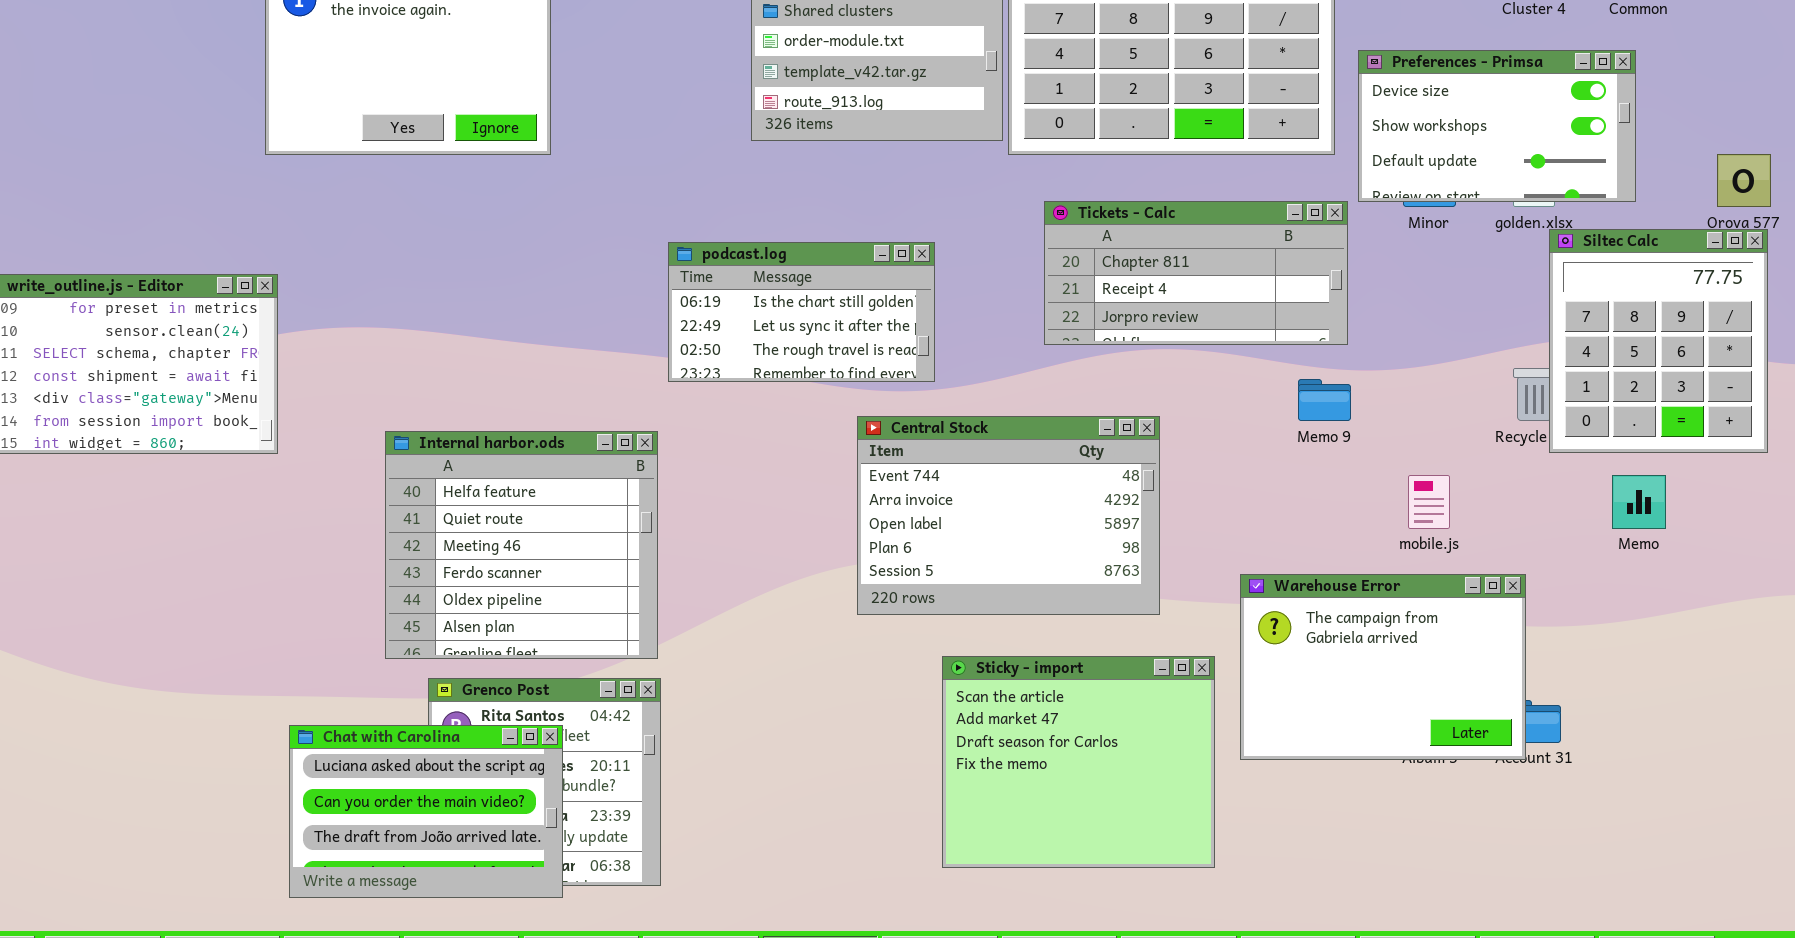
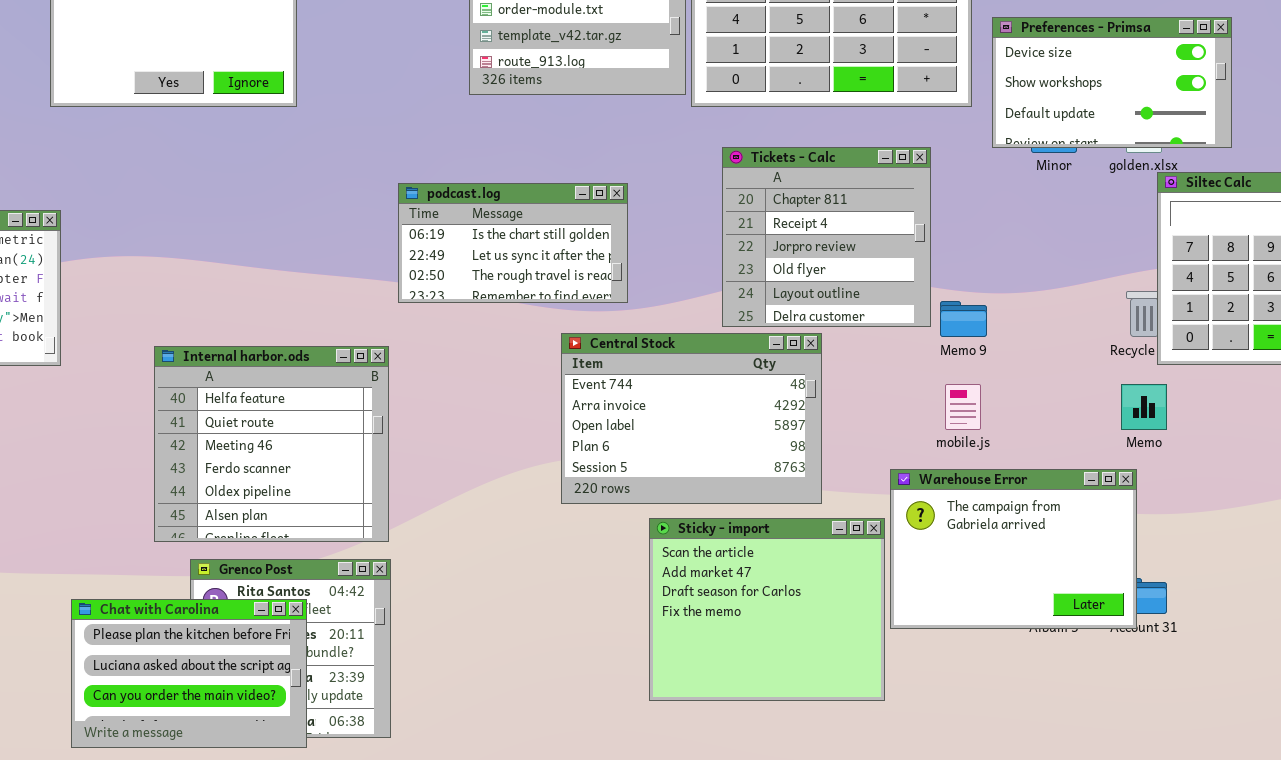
Tickets - Calc: [1044,201,1348,345] -> [722,147,931,327], resized
mobile.js: [1408,475,1450,529] -> [945,384,981,430], moved
Memo: [1612,475,1666,529] -> [1121,384,1167,430], moved
Sticky - import: [942,656,1215,868] -> [649,518,885,701], moved
Chat with Carolina: [289,725,563,898] -> [71,599,307,748], scrolled up 1 row

